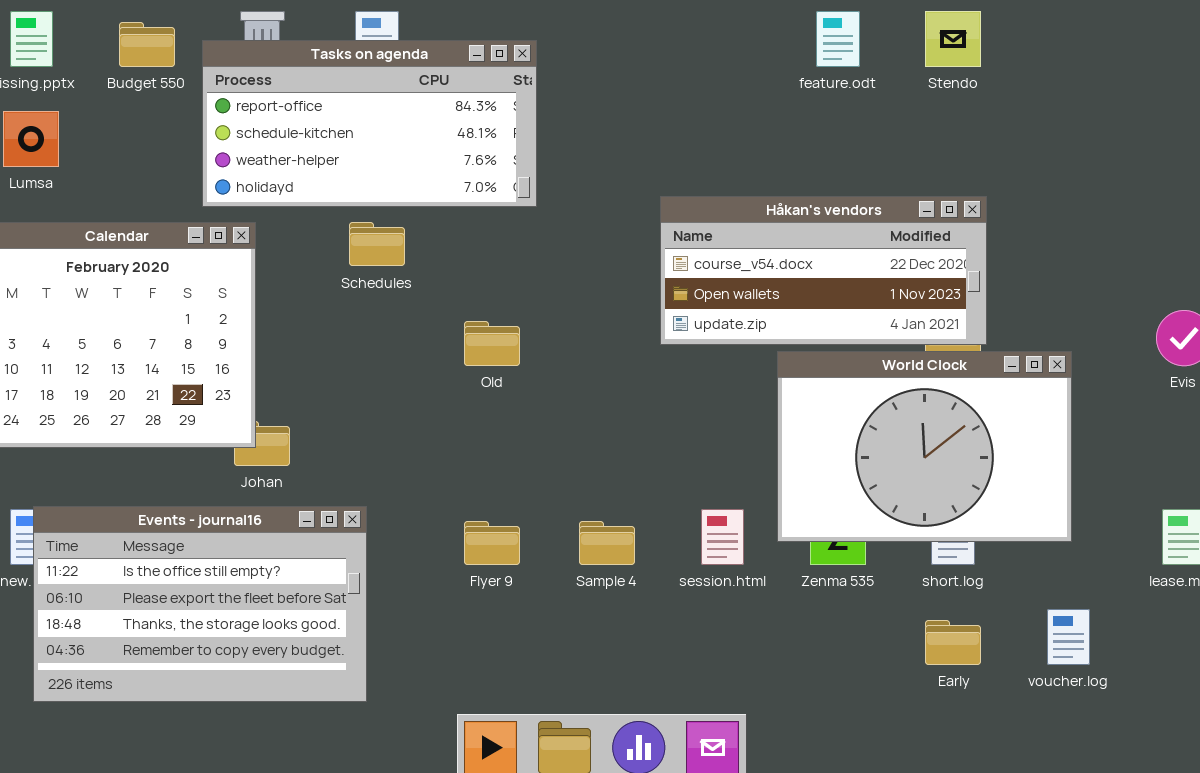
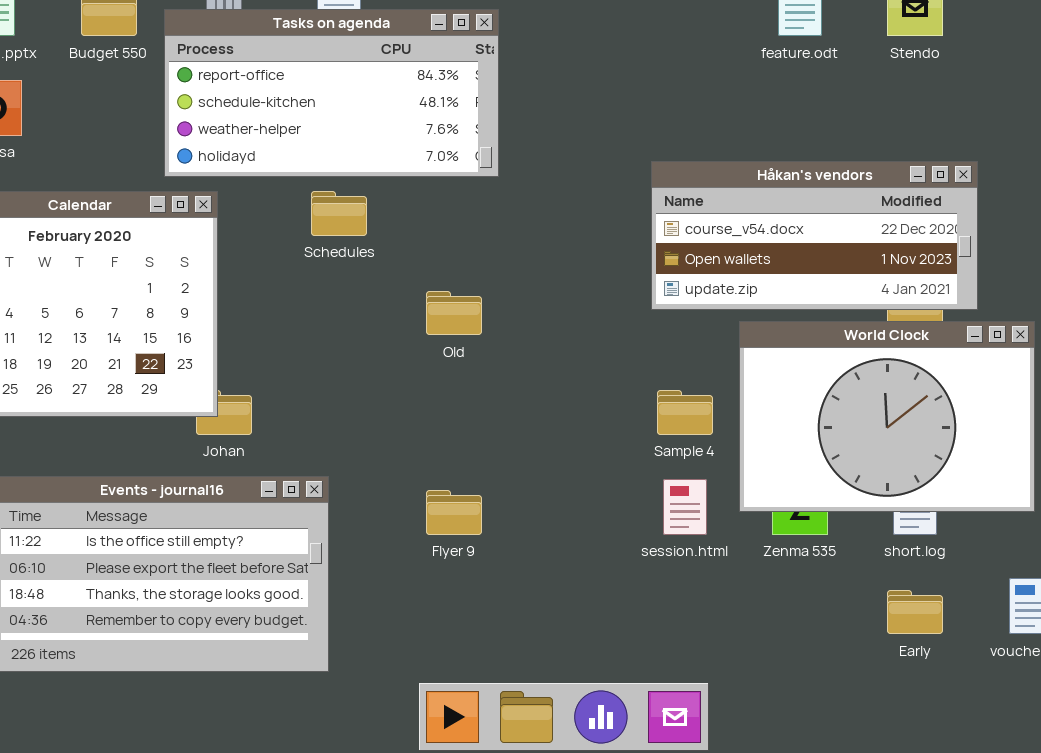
Håkan's vendors: [660,196,987,345] -> [651,161,978,310], moved
Sample 4: [579,521,635,565] -> [657,390,713,435], moved

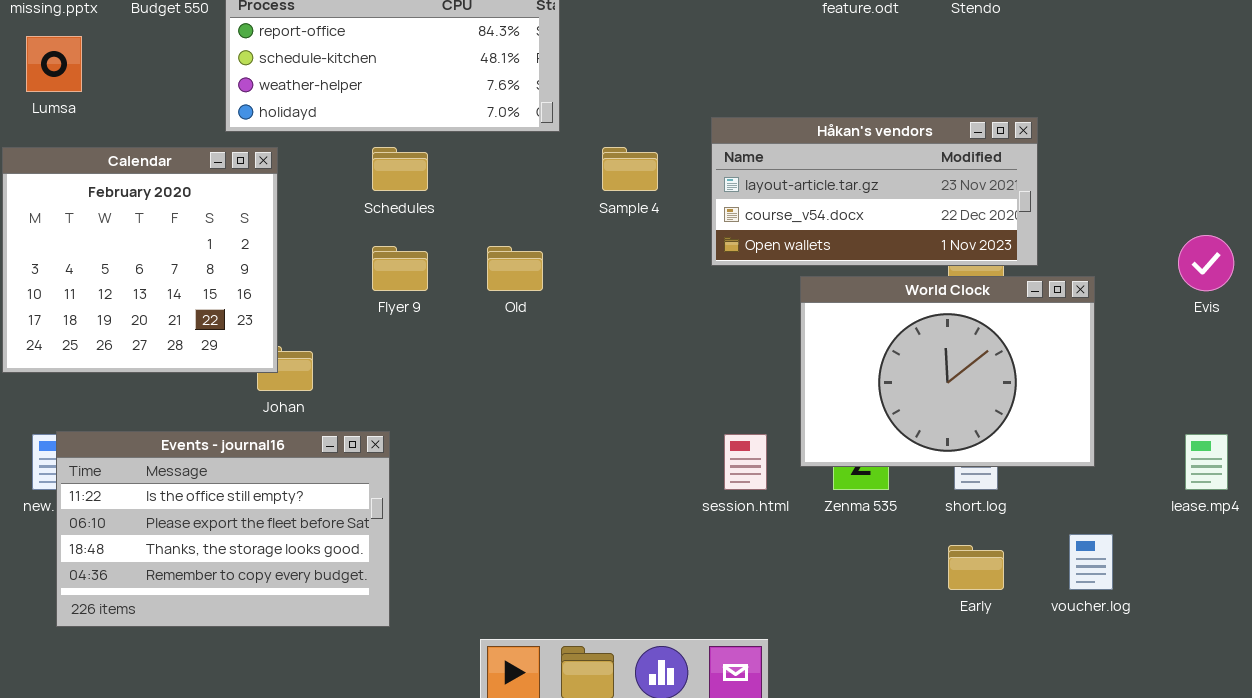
Håkan's vendors: [651,161,978,310] -> [711,117,1038,266], scrolled up 1 row
Sample 4: [657,390,713,435] -> [602,147,658,191], moved
Flyer 9: [426,490,482,535] -> [372,246,428,291], moved

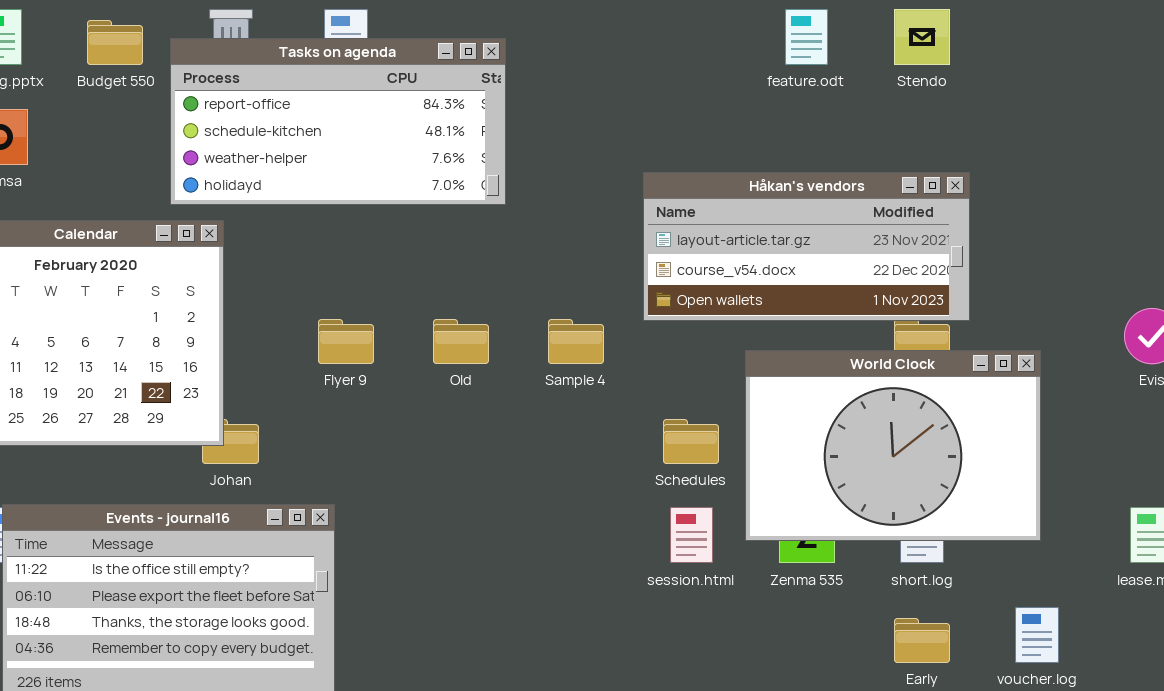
Håkan's vendors: [711,117,1038,266] -> [643,172,970,321], moved
Schedules: [372,147,428,191] -> [663,419,719,464], moved
Sample 4: [602,147,658,191] -> [548,319,604,364], moved

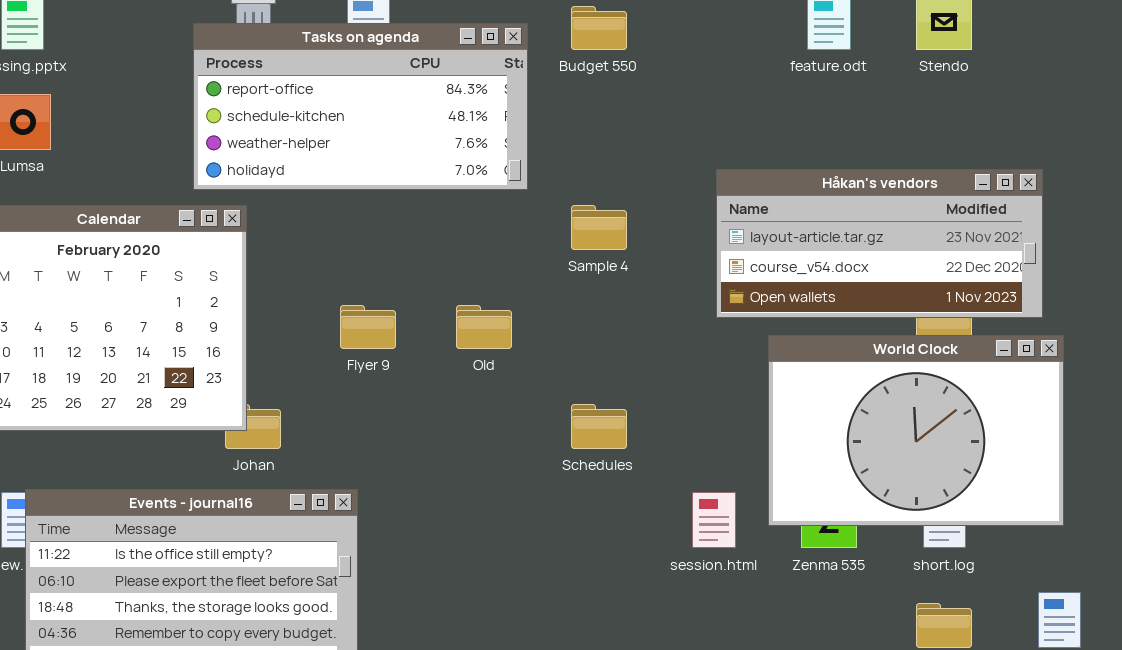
Budget 550: [87,20,143,65] -> [571,6,627,50], moved
Håkan's vendors: [643,172,970,321] -> [716,169,1043,318], moved
Sample 4: [548,319,604,364] -> [571,205,627,250], moved
Schedules: [663,419,719,464] -> [571,404,627,449], moved

